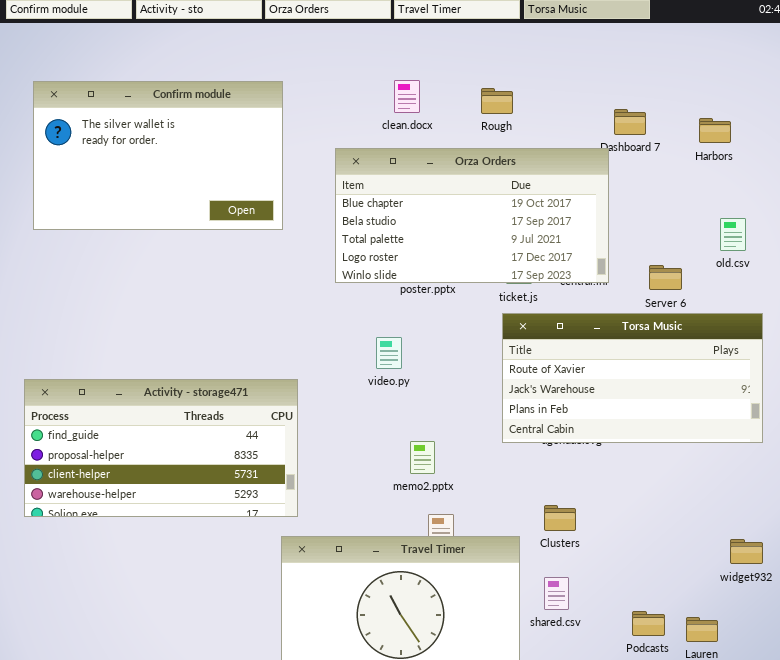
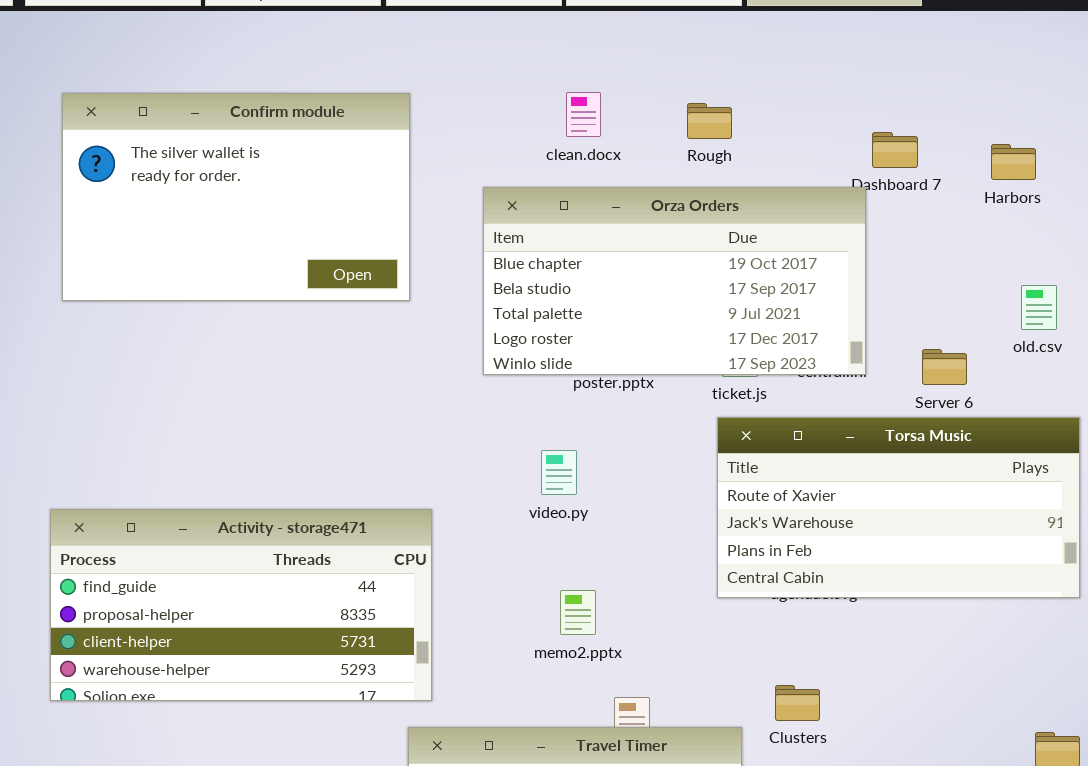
memo2.pptx: [410,441,435,474] -> [560,590,596,635], moved

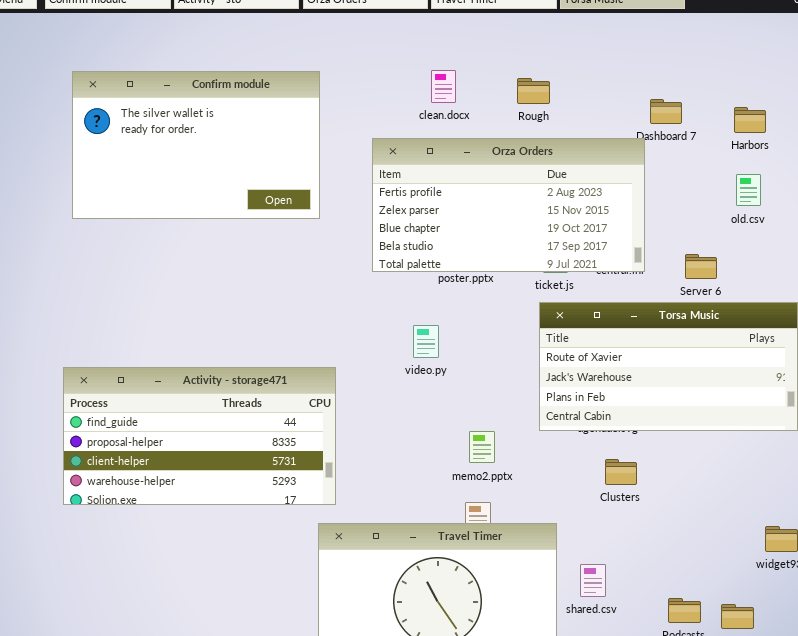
Orza Orders: [483,187,866,375] -> [372,138,645,272], scrolled up 2 rows
old.csv: [1021,285,1057,330] -> [736,174,761,206], moved
memo2.pptx: [560,590,596,635] -> [469,431,495,463], moved
Clusters: [775,685,820,721] -> [605,459,637,485], moved

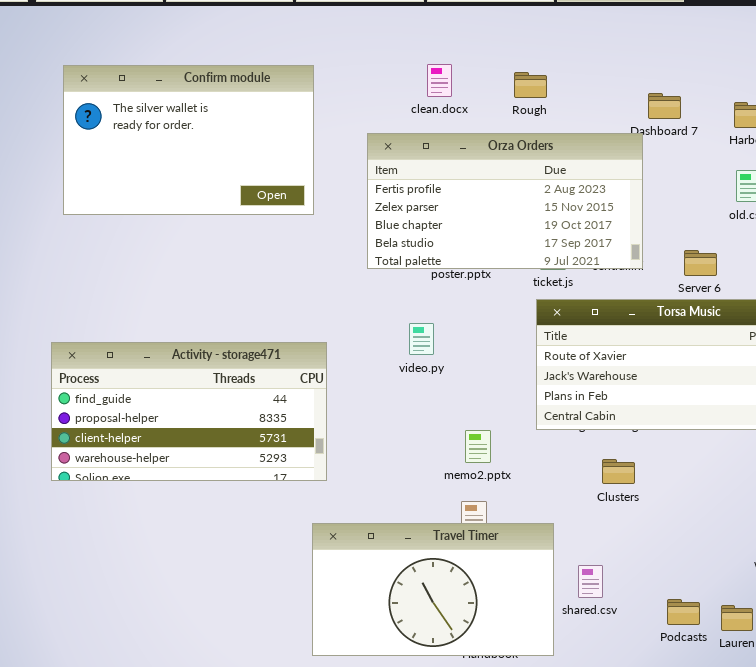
Activity - storage471: [63,367,336,505] -> [51,342,327,481], moved

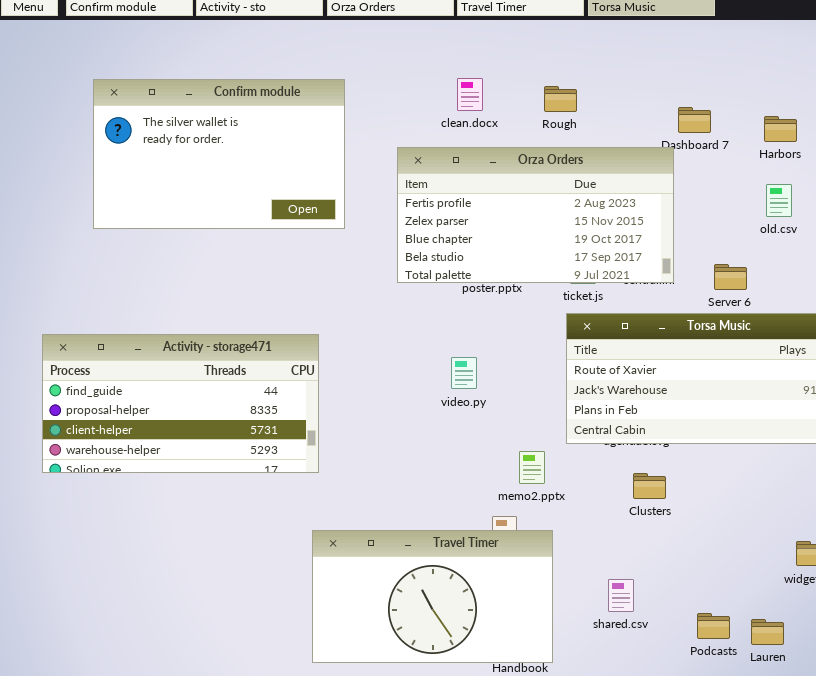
video.py: [409,323,434,355] -> [451,357,477,389], moved
Activity - storage471: [51,342,327,481] -> [42,334,319,473], moved
memo2.pptx: [465,430,491,463] -> [519,451,545,484], moved
Travel Timer: [312,523,554,656] -> [312,530,553,663], moved

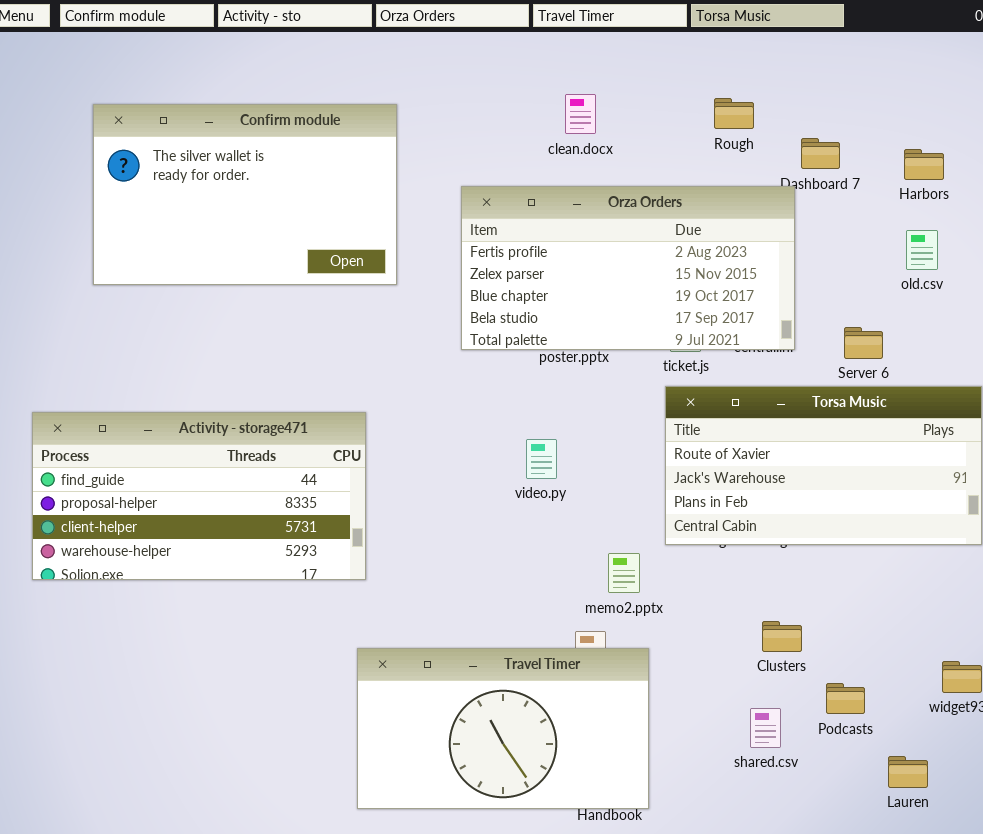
clean.docx: [457,78,483,111] -> [565,94,596,134], moved
Rough: [544,86,577,112] -> [714,98,754,129], moved
Clusters: [633,473,666,499] -> [762,621,802,652], moved
shared.csv: [608,579,634,612] -> [750,708,781,748], moved
Podcasts: [697,613,730,639] -> [826,683,865,714], moved

